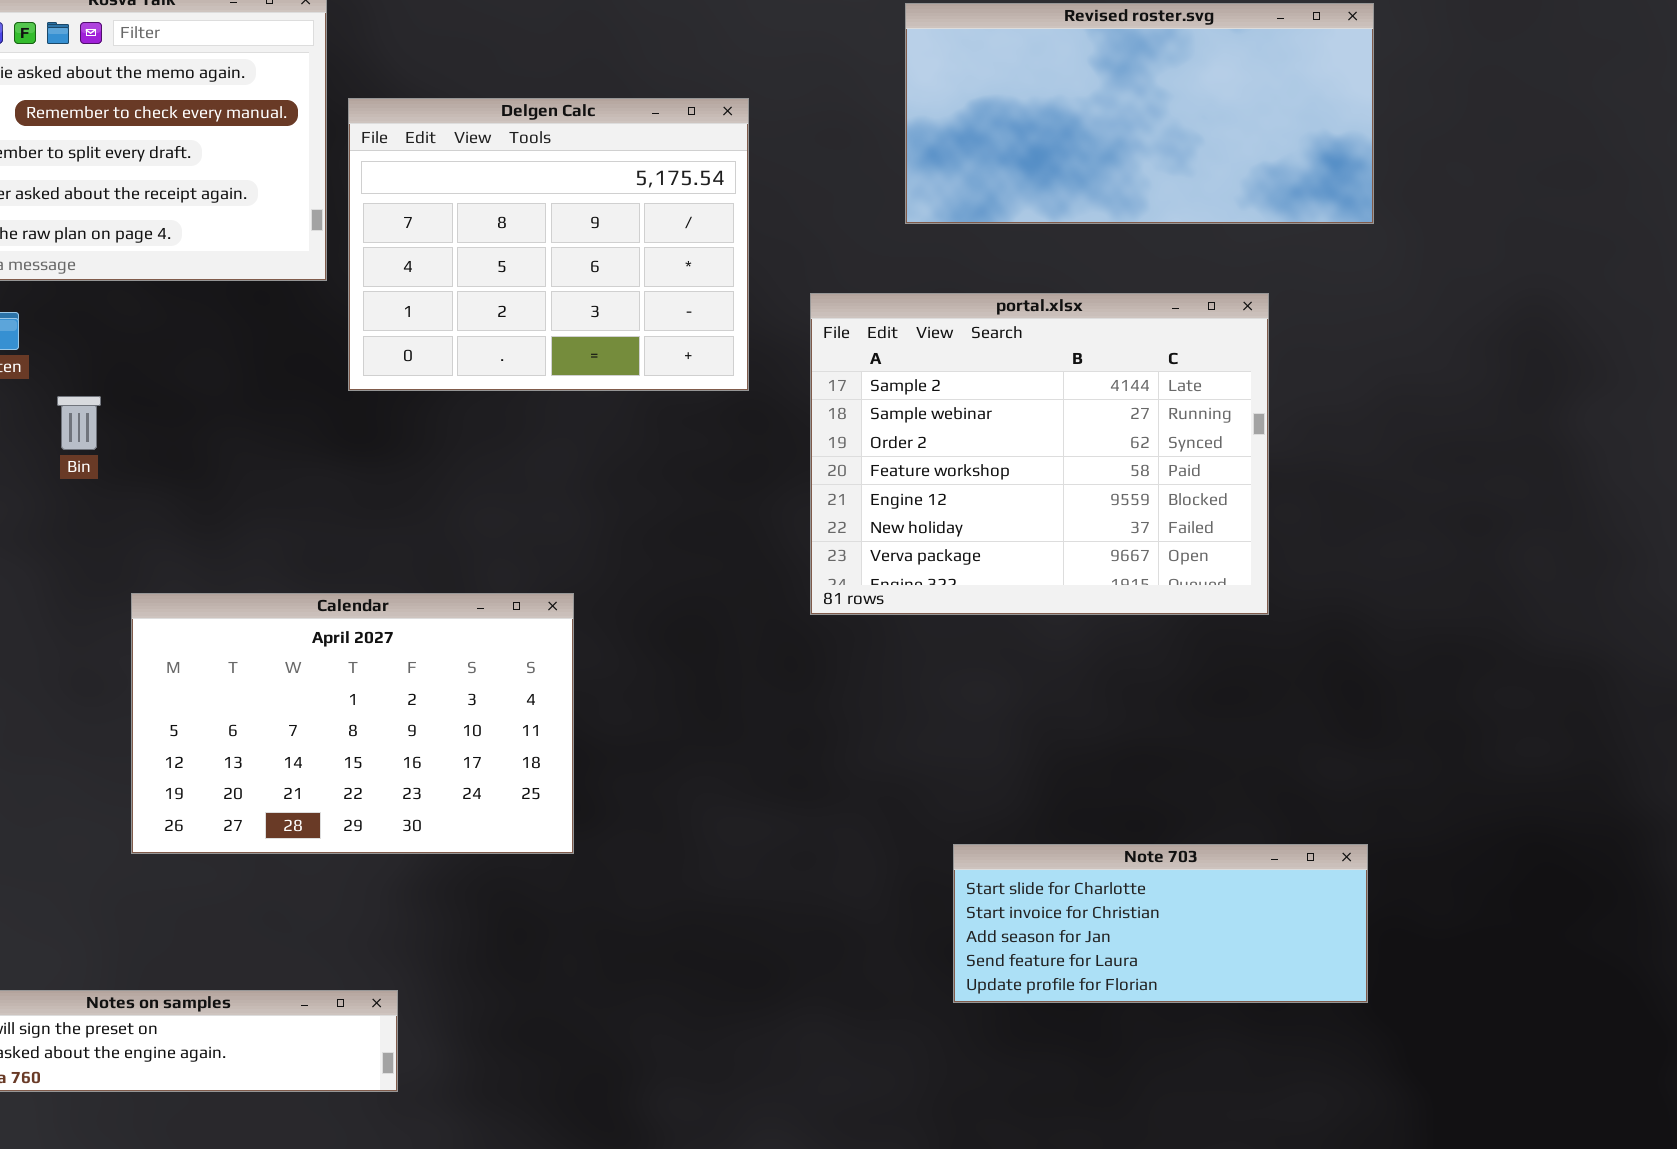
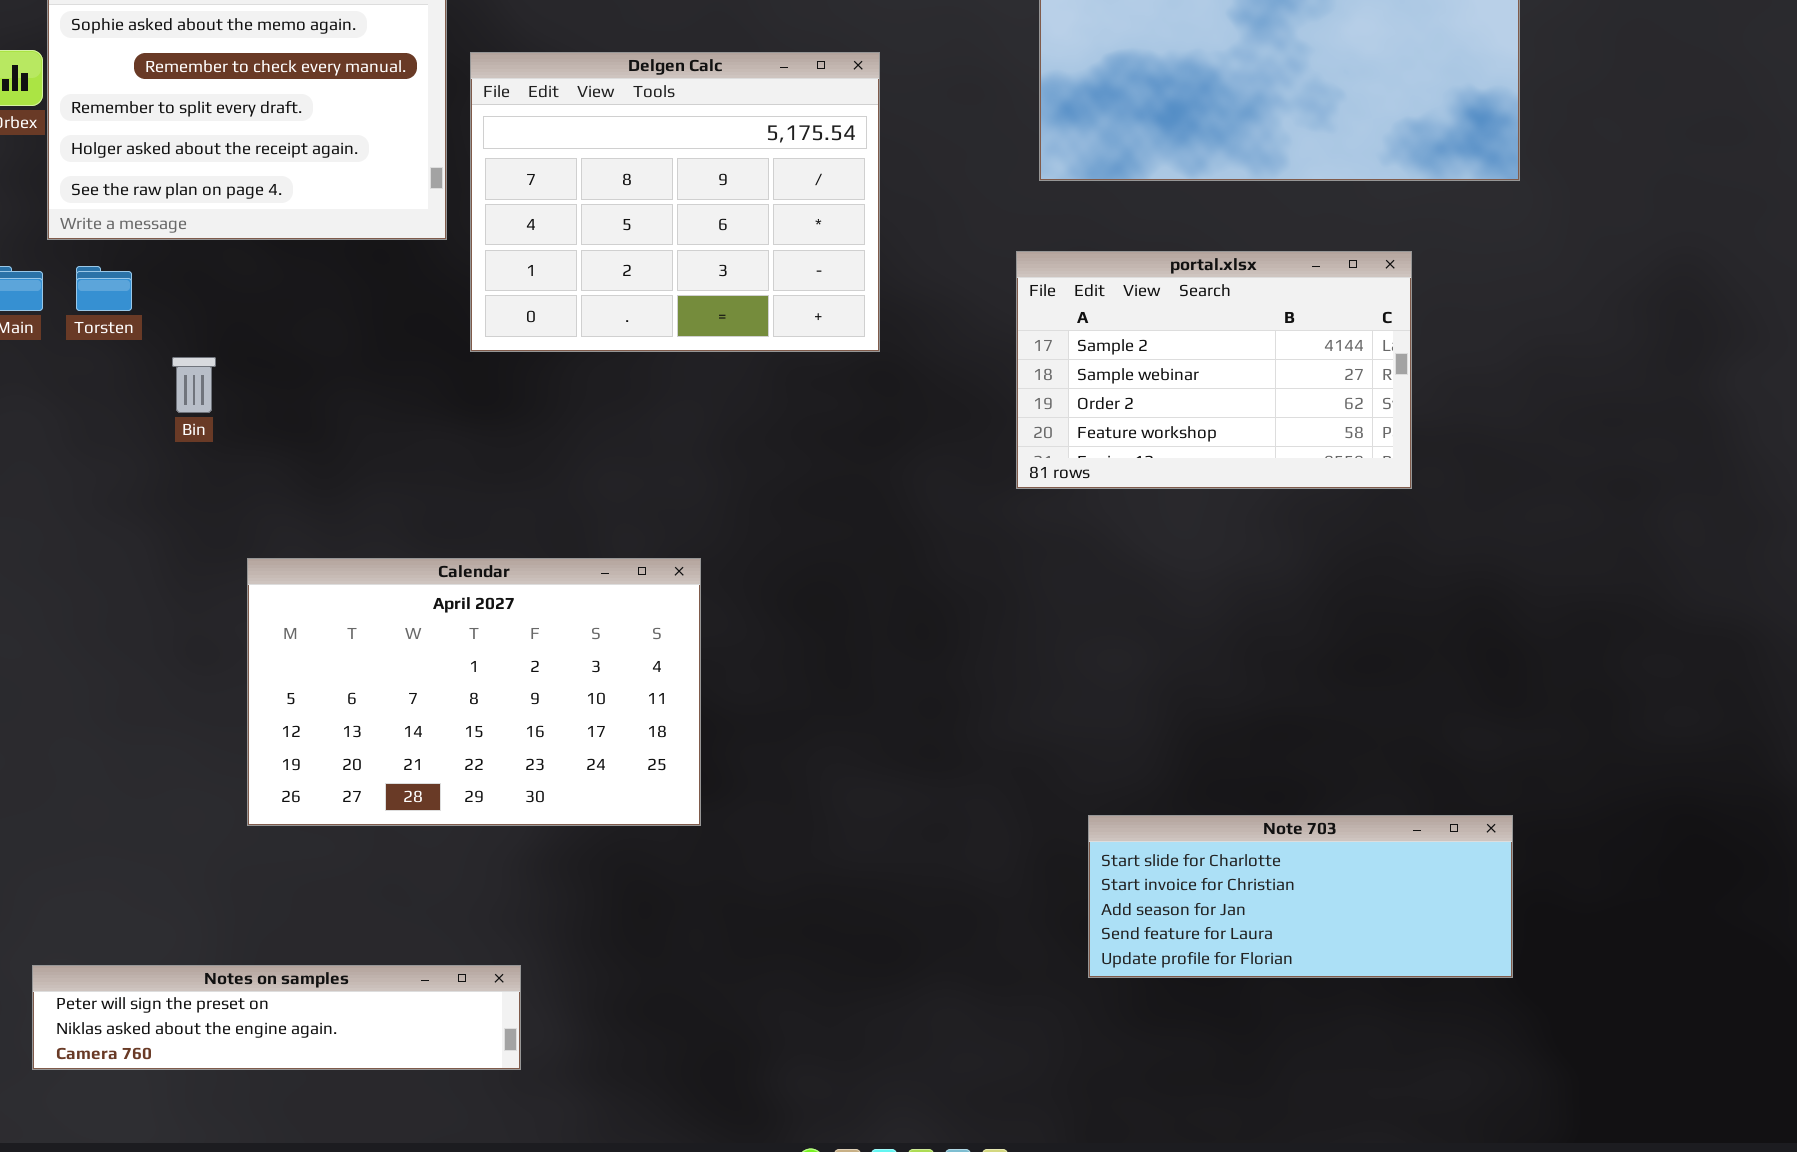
portal.xlsx: [810,293,1269,615] -> [1016,251,1412,489], resized

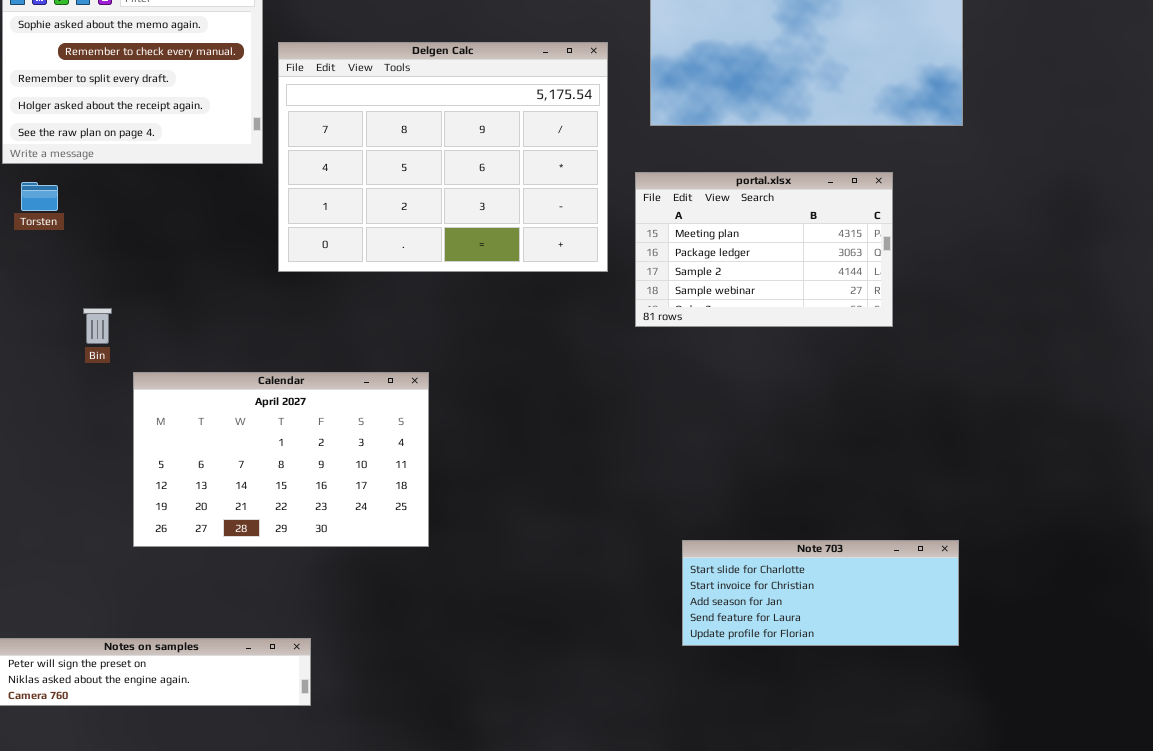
Delgen Calc: [470,52,880,352] -> [278,42,608,272], resized
portal.xlsx: [1016,251,1412,489] -> [635,172,893,327], scrolled up 2 rows
Bin: [172,357,216,413] -> [83,308,112,344], moved

